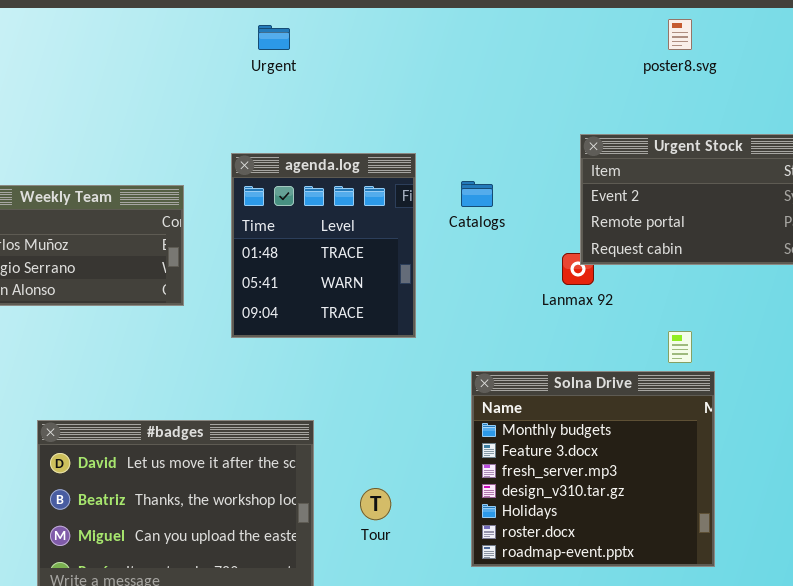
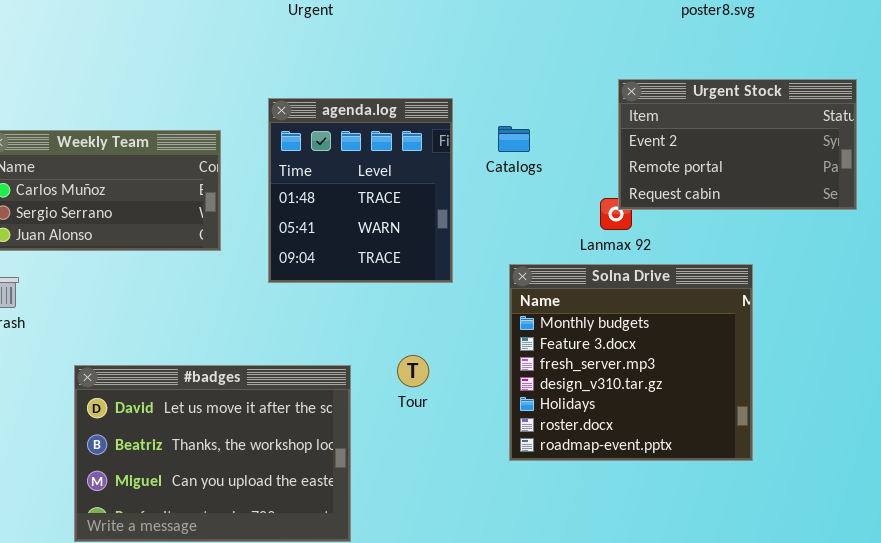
Solna Drive: [471,371,715,567] -> [509,264,753,461], moved
Tour: [360,488,391,520] -> [397,355,429,387], moved

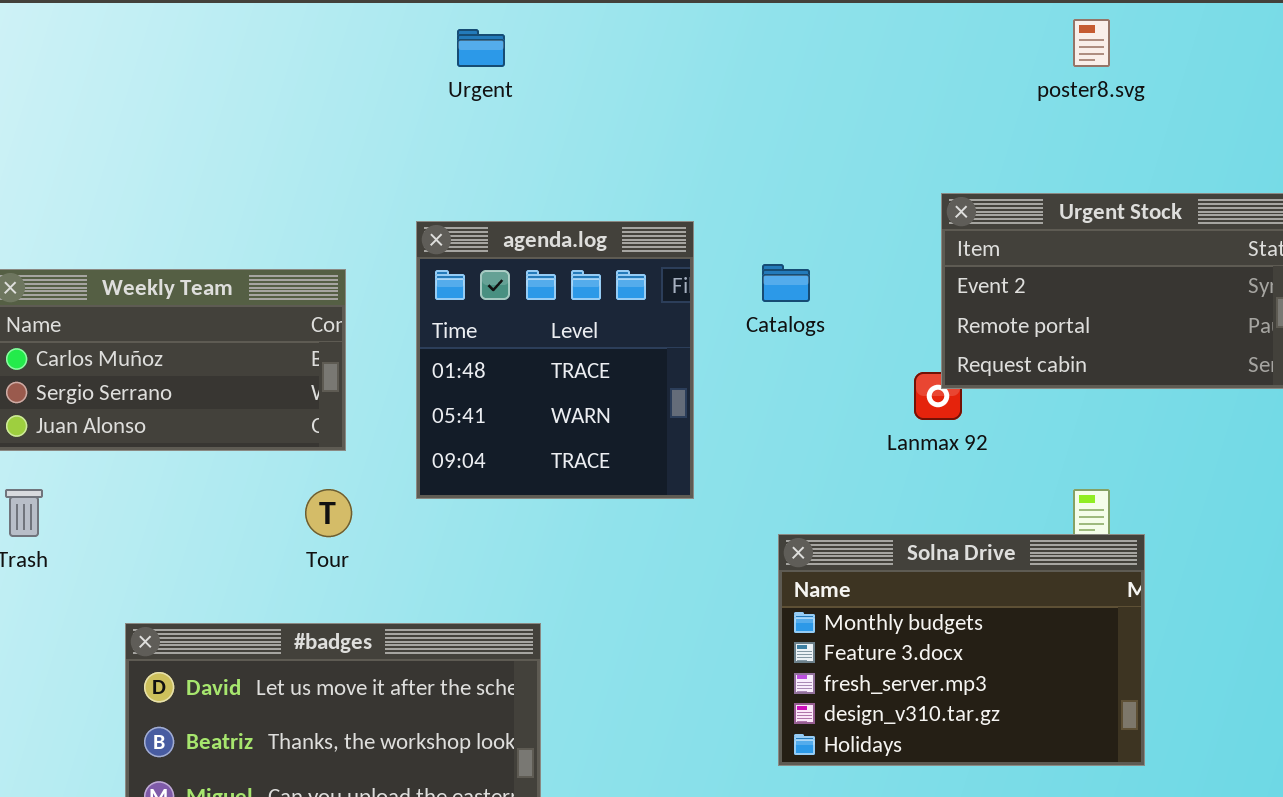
Solna Drive: [509,264,753,461] -> [778,534,1145,766], resized
Tour: [397,355,429,387] -> [305,489,352,537], moved

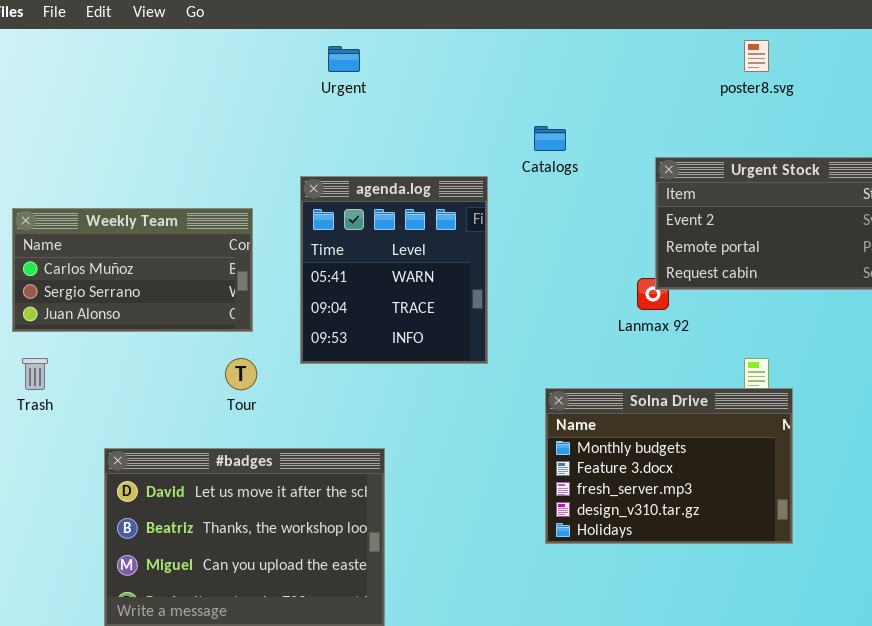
agenda.log: [416,221,694,499] -> [300,176,488,364], scrolled down 1 row
Catalogs: [762,264,810,302] -> [534,126,566,151], moved

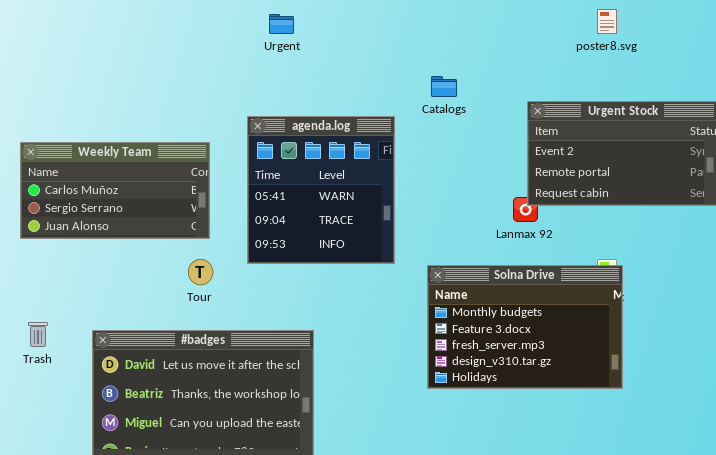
Trash: [22,358,48,390] -> [28,322,48,347], moved
Solna Drive: [545,388,793,544] -> [427,265,623,389], moved

